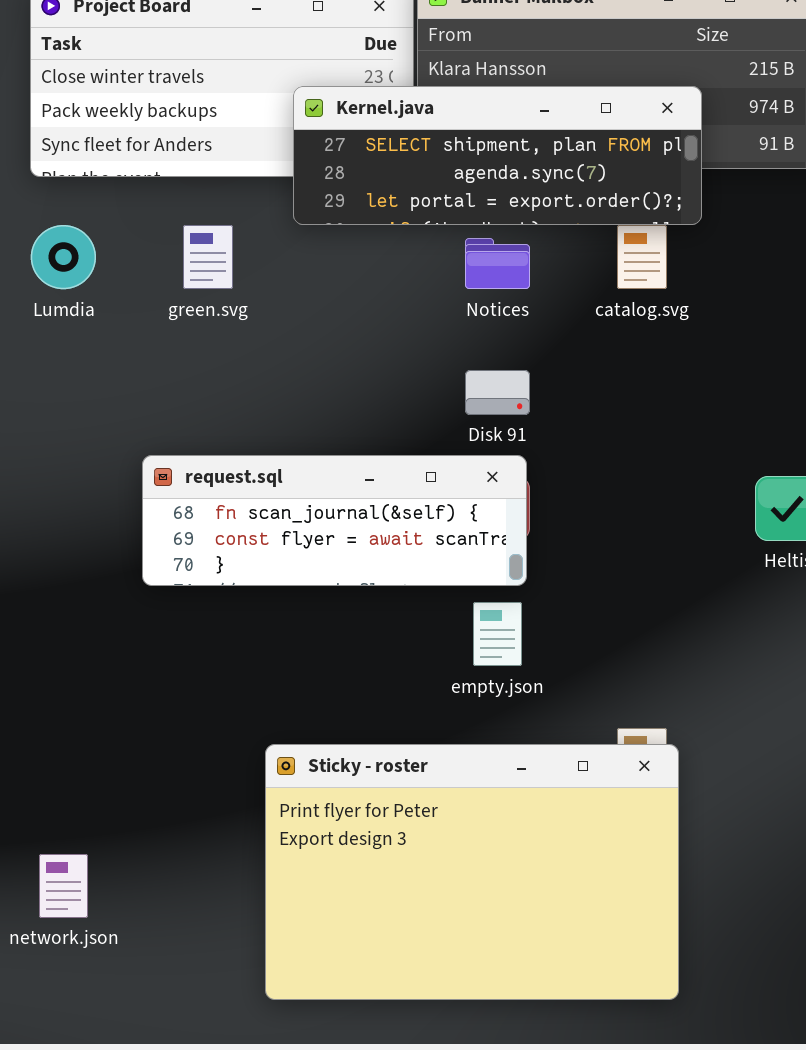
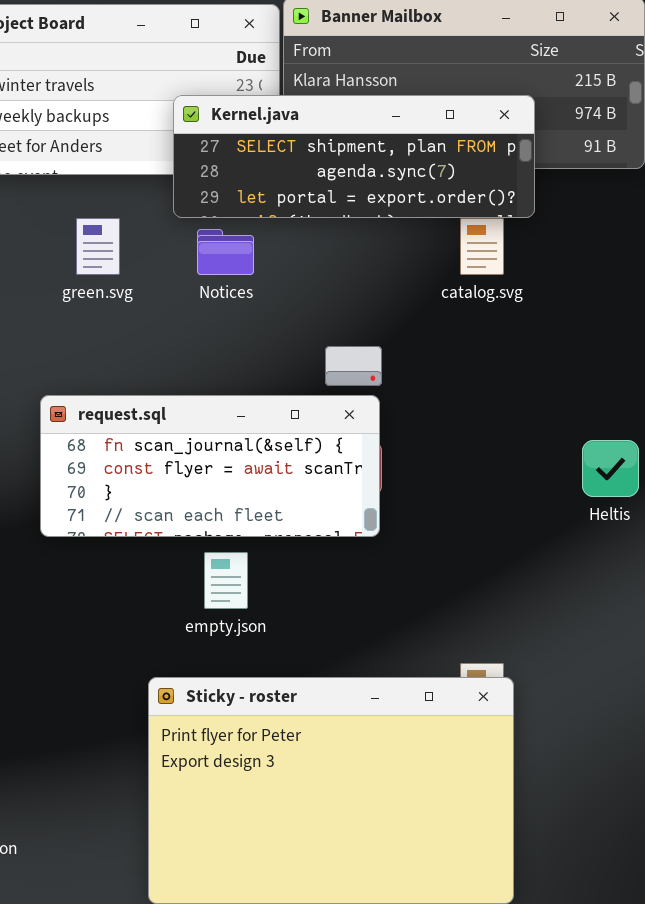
Notices: [465,238,530,289] -> [197,229,254,275], moved
request.sql: [142,455,527,586] -> [40,395,380,537], resized
empty.json: [473,602,522,666] -> [204,552,248,609], moved

